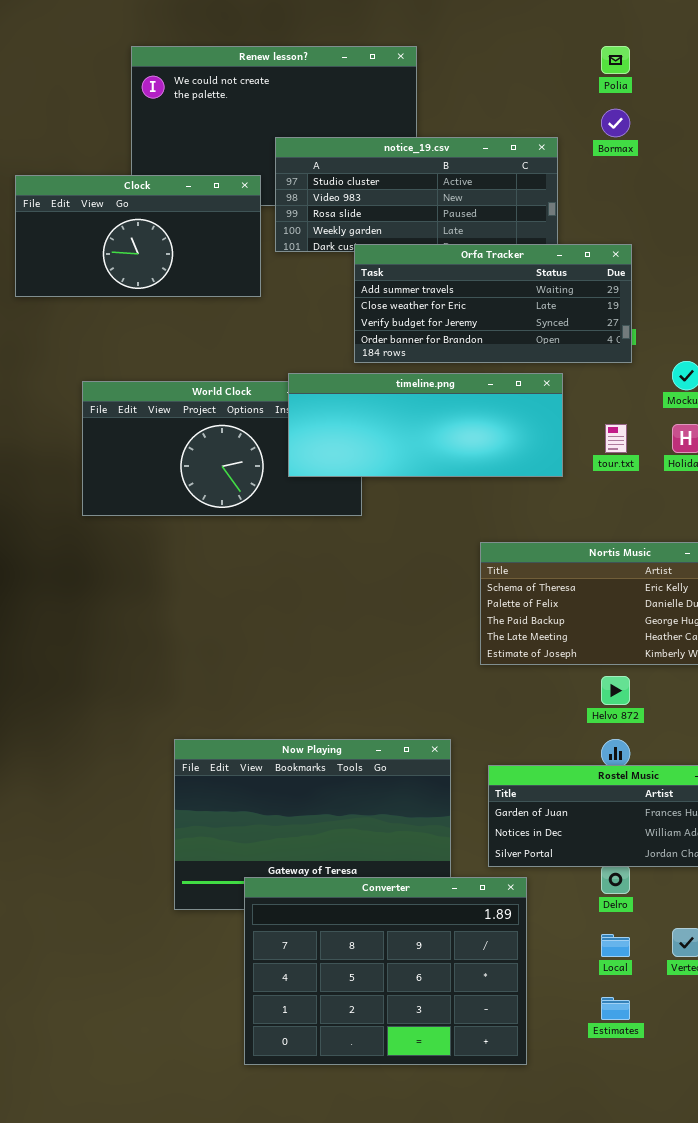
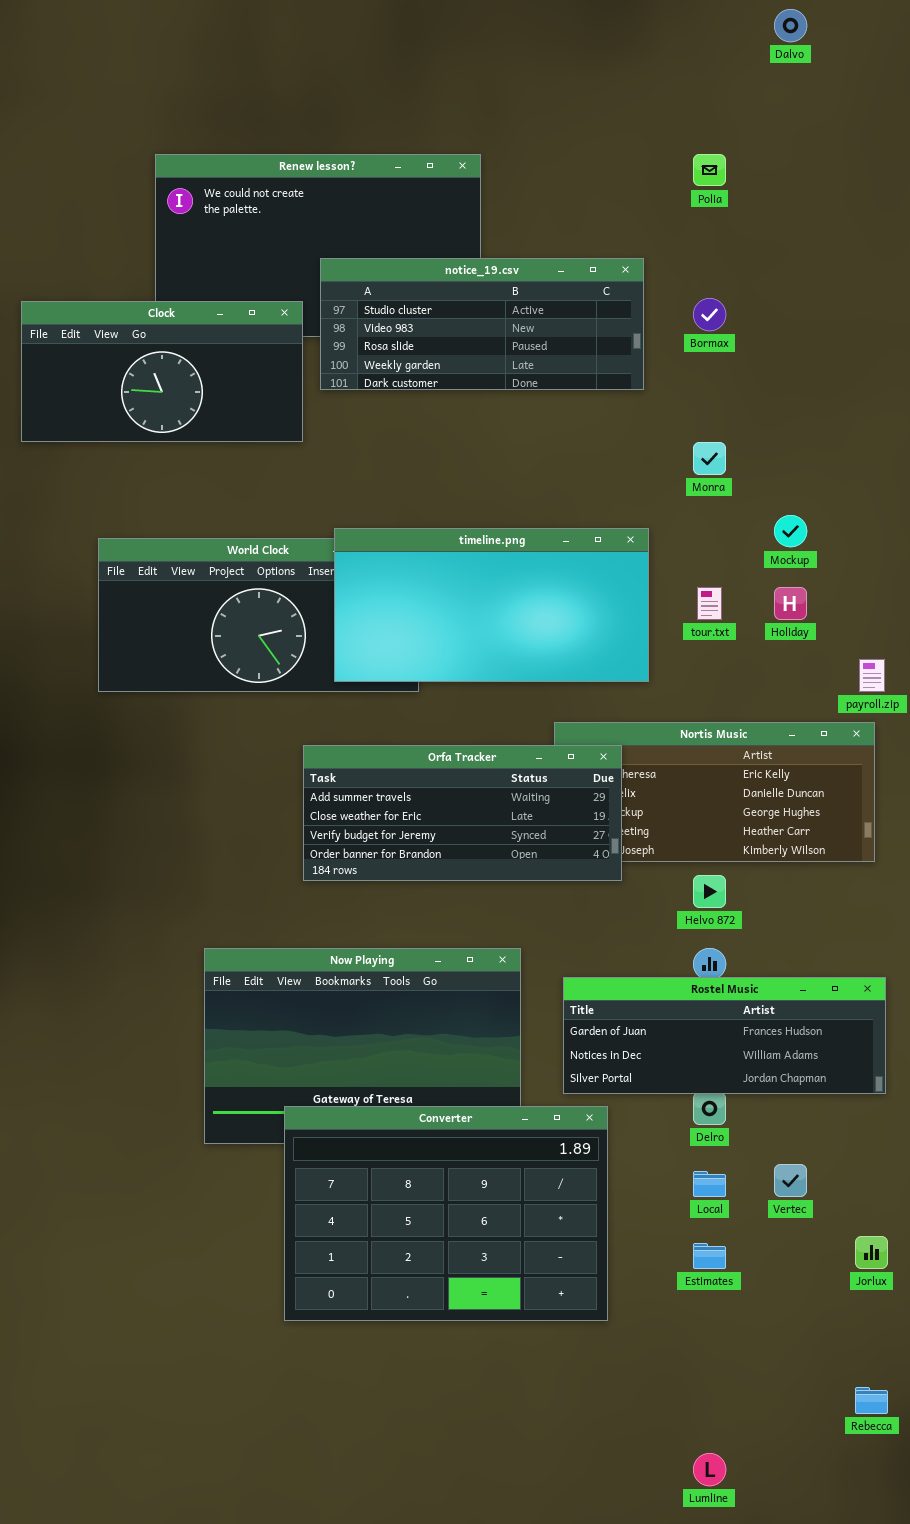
Bormax: [601,109,630,137] -> [693,298,726,331], moved
Orfa Tracker: [354,244,632,363] -> [303,745,622,881], moved
timeline.png: [288,373,563,477] -> [334,528,649,682], resized

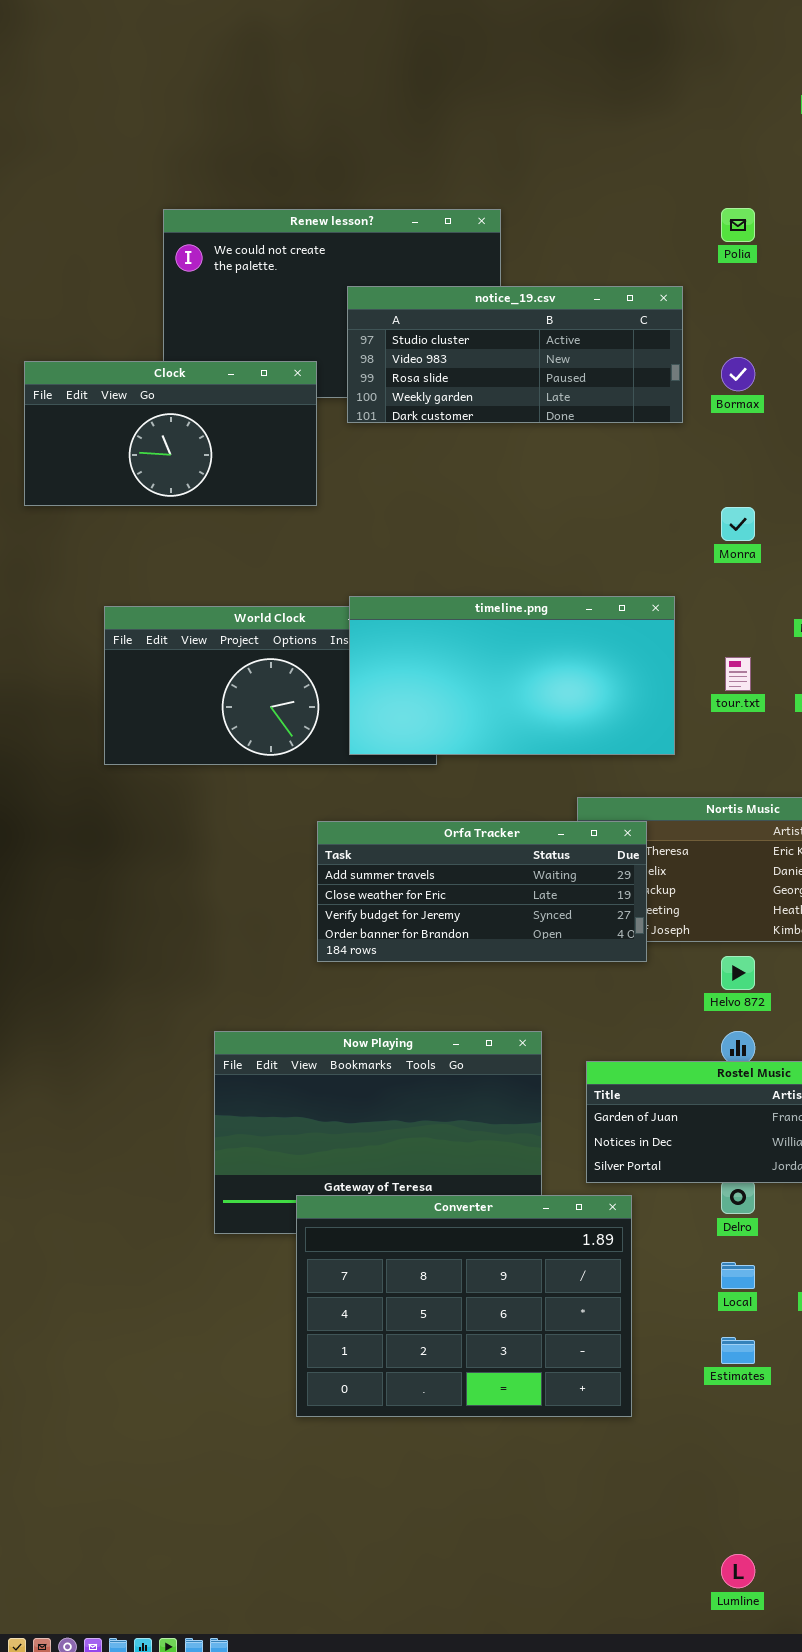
notice_19.csv: [320,258,644,390] -> [347,286,683,423], moved

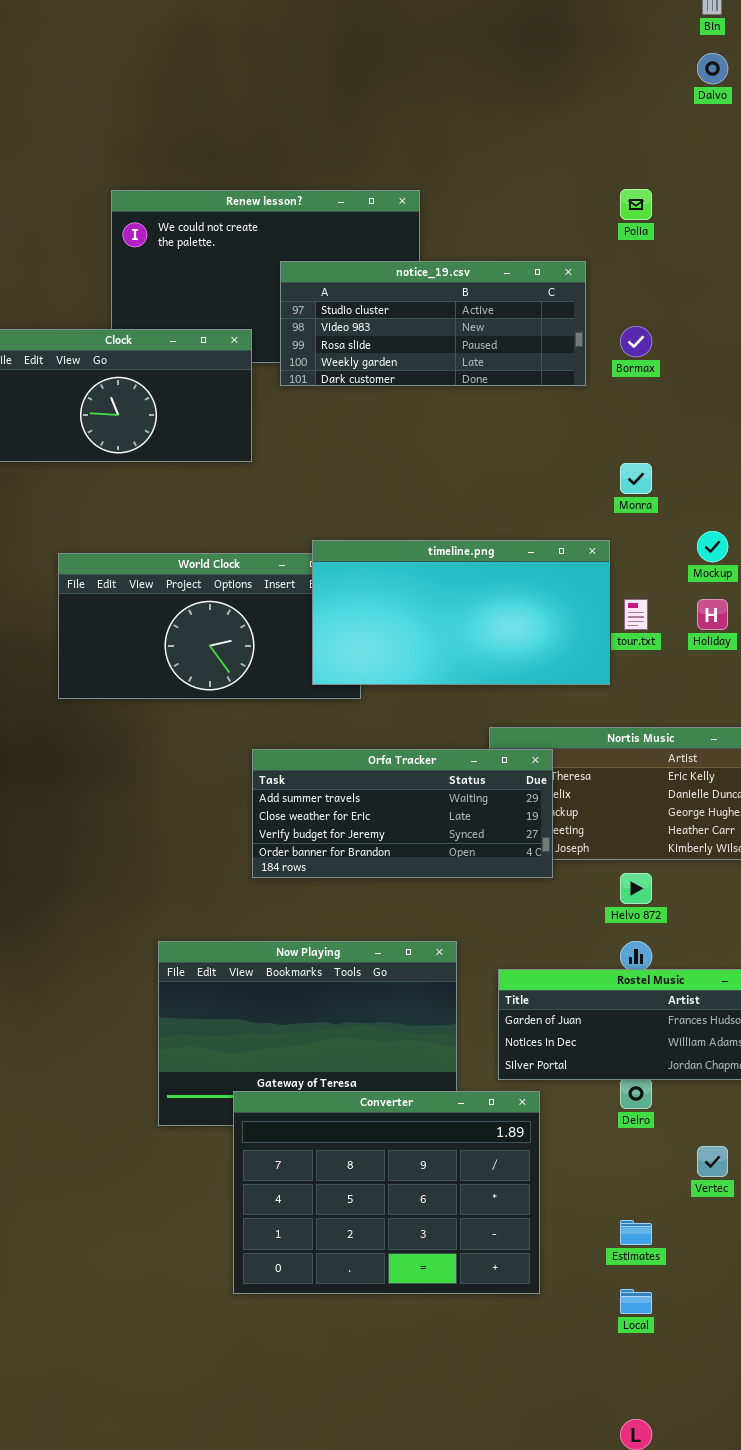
timeline.png: [349,596,675,755] -> [312,540,610,685], moved
Local: [721,1262,755,1289] -> [620,1289,652,1314], moved

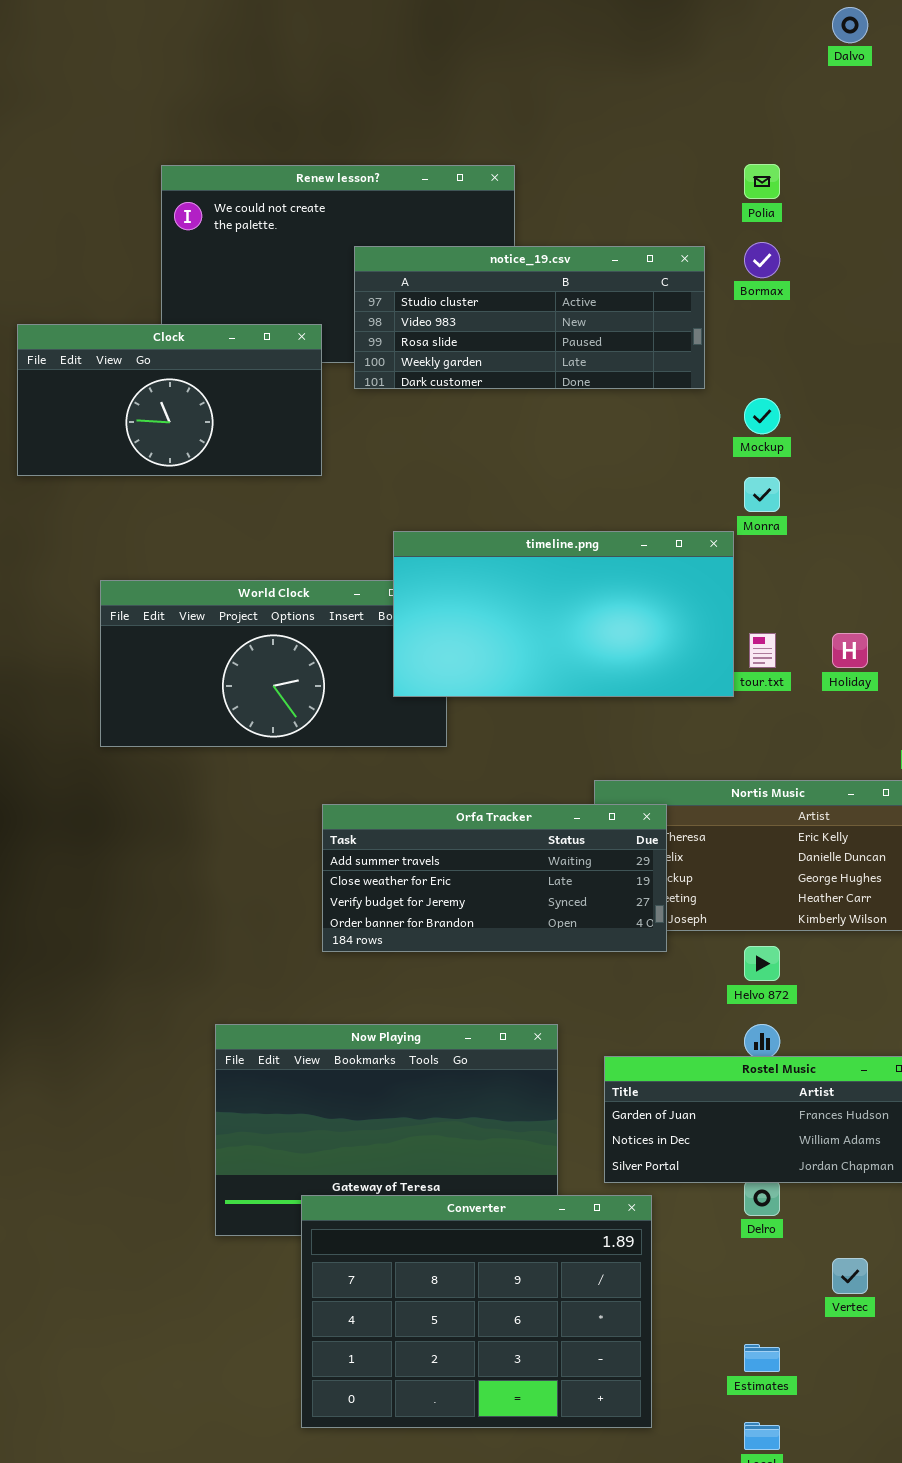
Bormax: [620,326,652,357] -> [744,242,780,278], moved
Mockup: [697,531,728,562] -> [744,398,780,434], moved
timeline.png: [312,540,610,685] -> [393,531,734,697], moved

